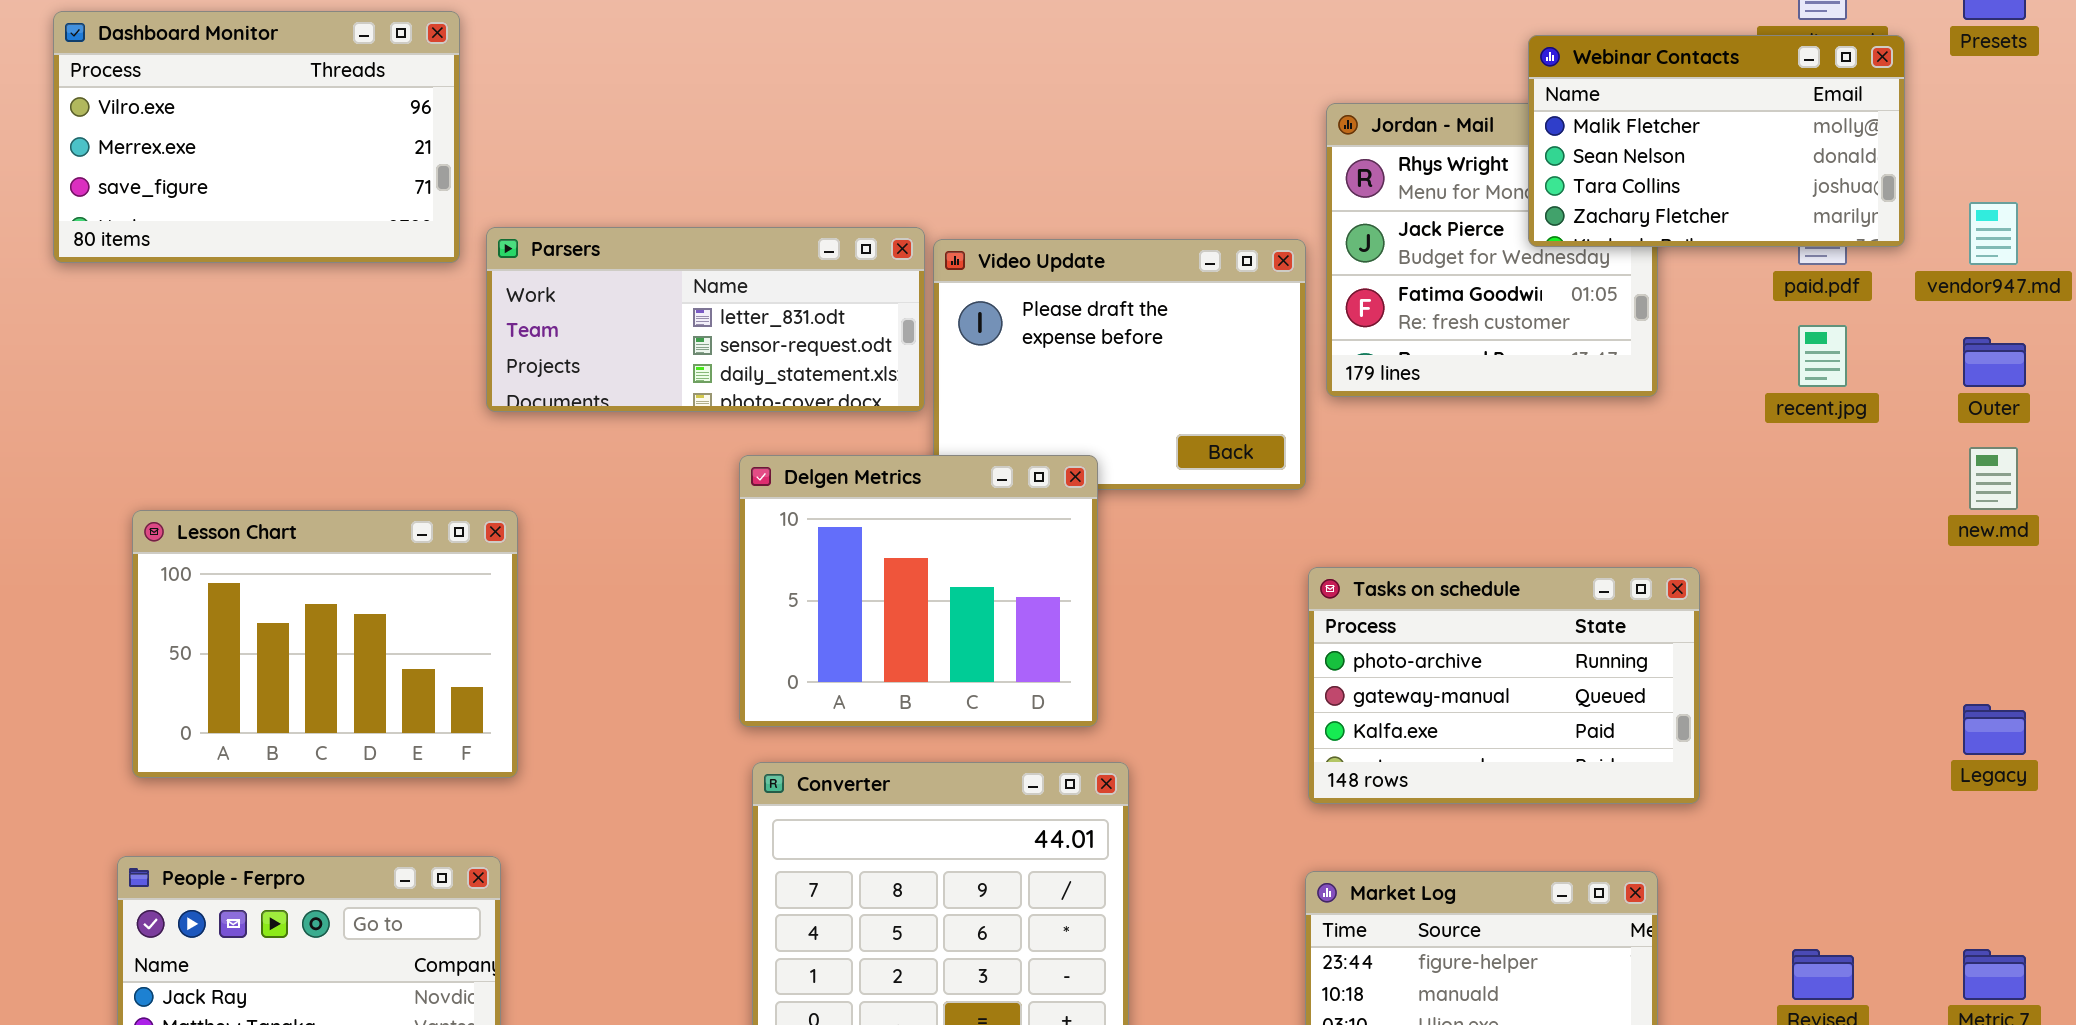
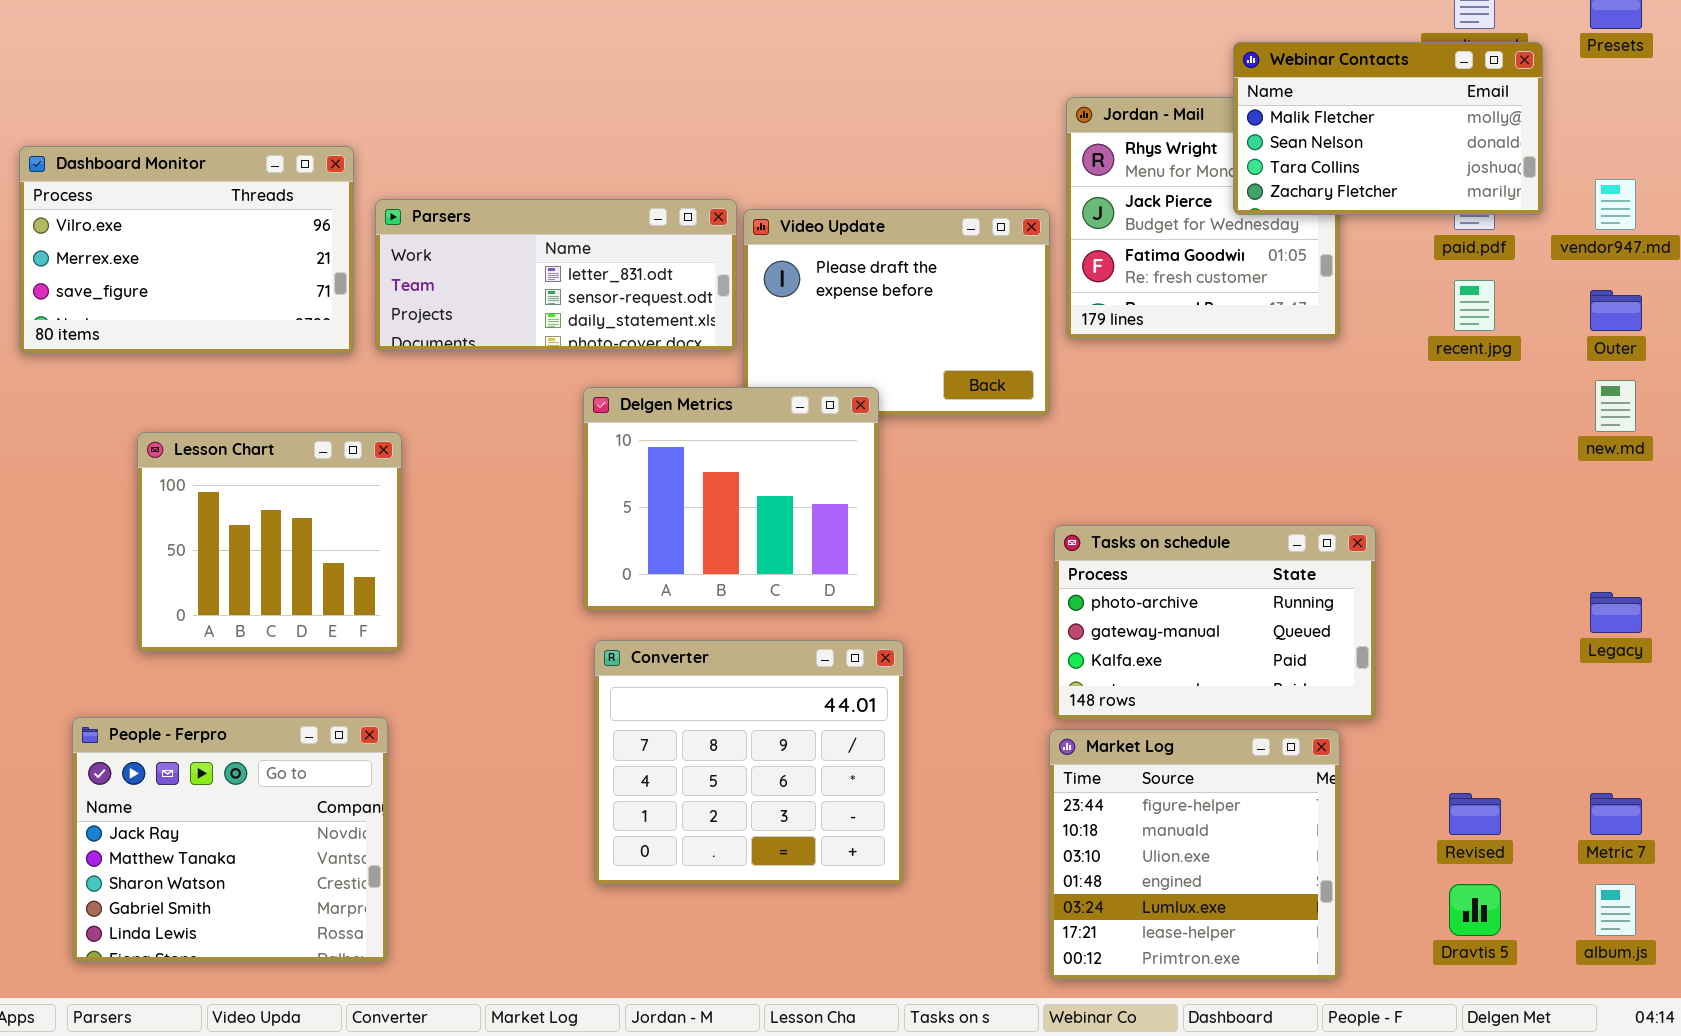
Dashboard Monitor: [53,11,460,263] -> [19,146,354,354], moved
Lesson Chart: [132,510,518,778] -> [137,432,402,652], resized
Tasks on schedule: [1308,567,1700,804] -> [1054,525,1376,720], moved

